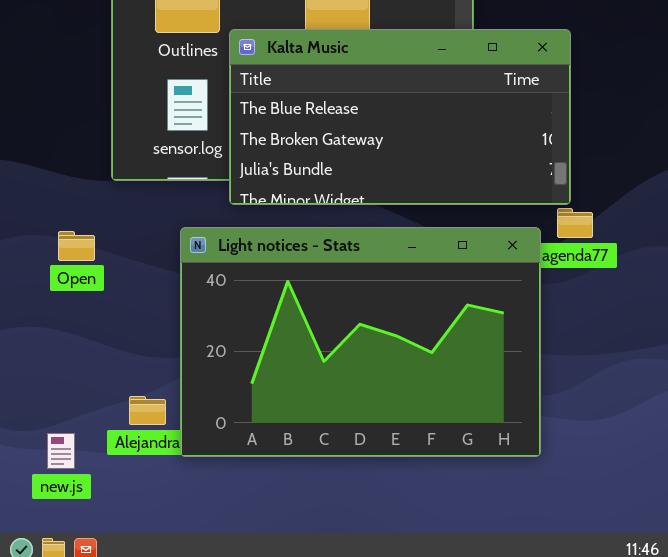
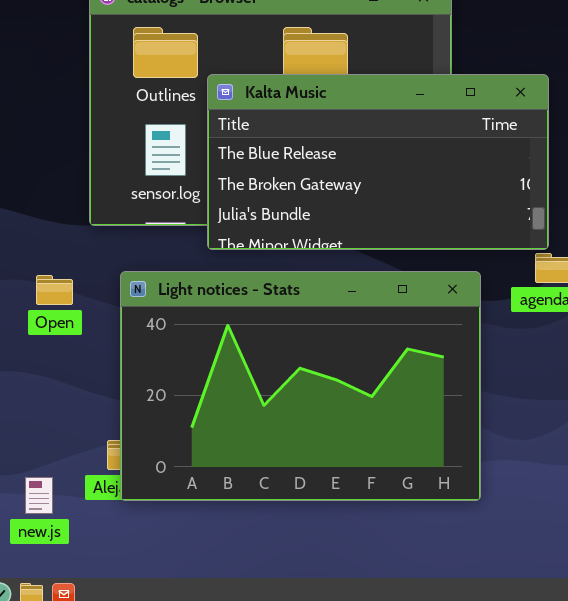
Light notices - Stats: [180,227,541,457] -> [120,271,481,501], moved

